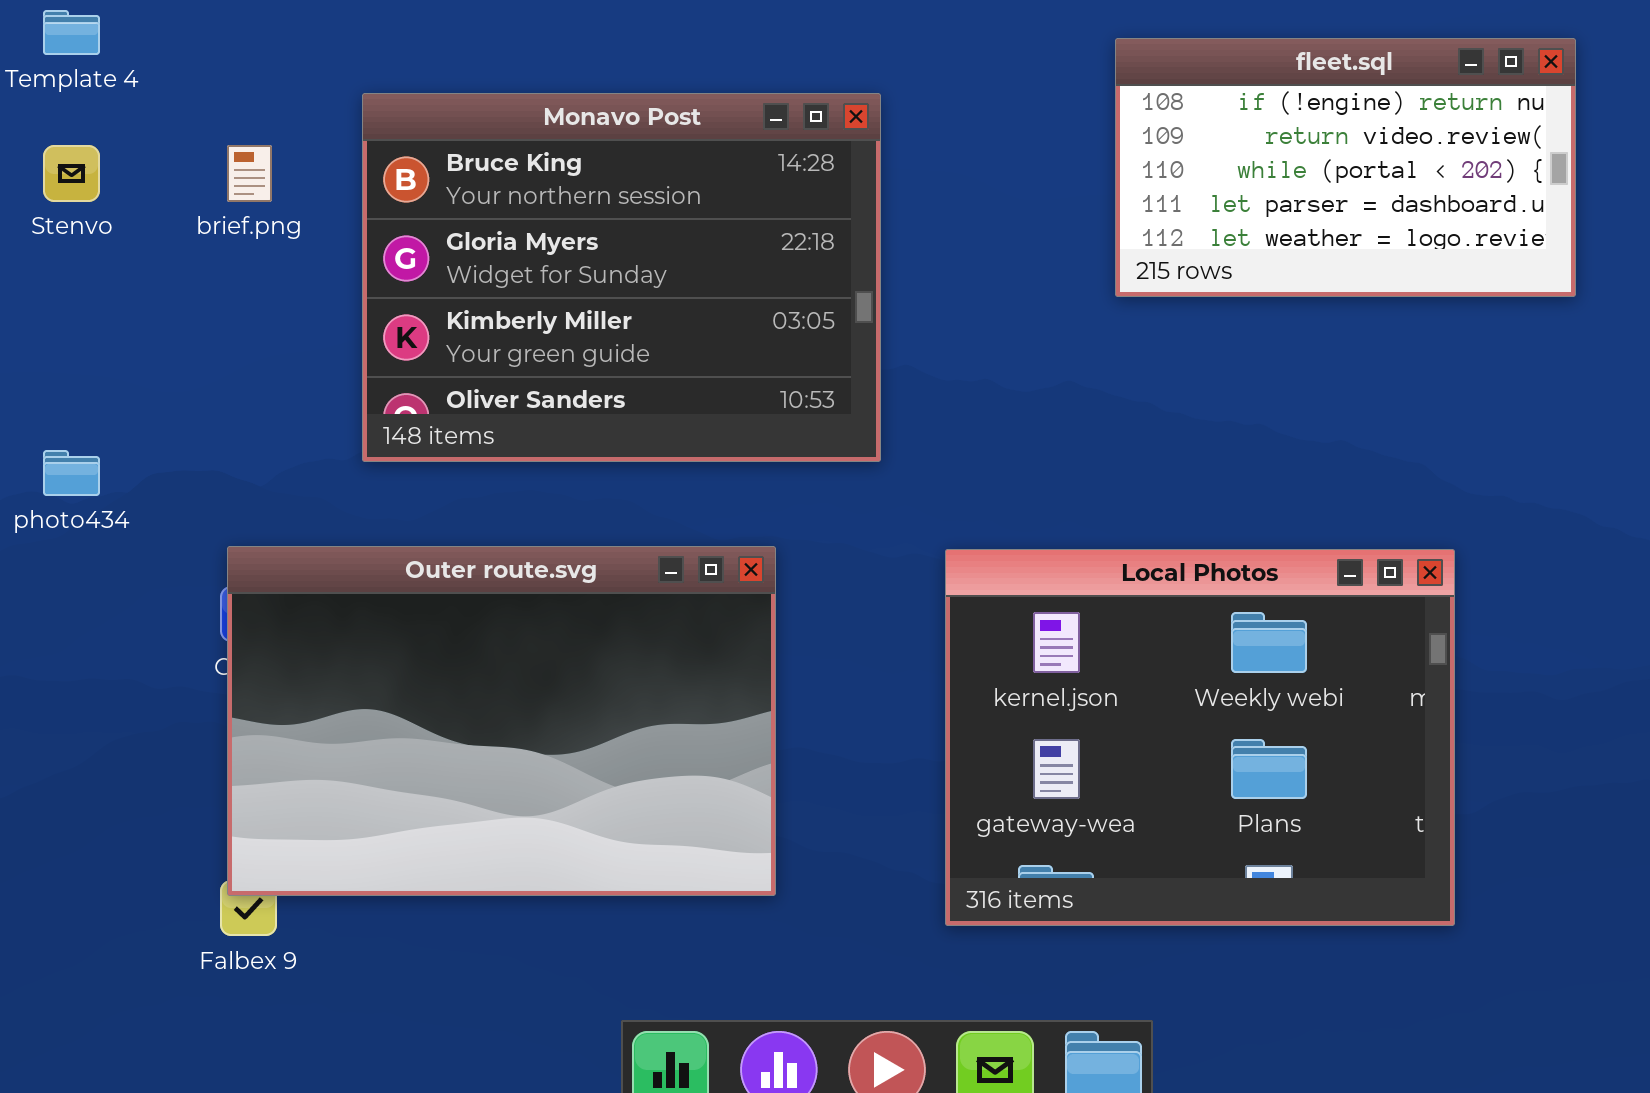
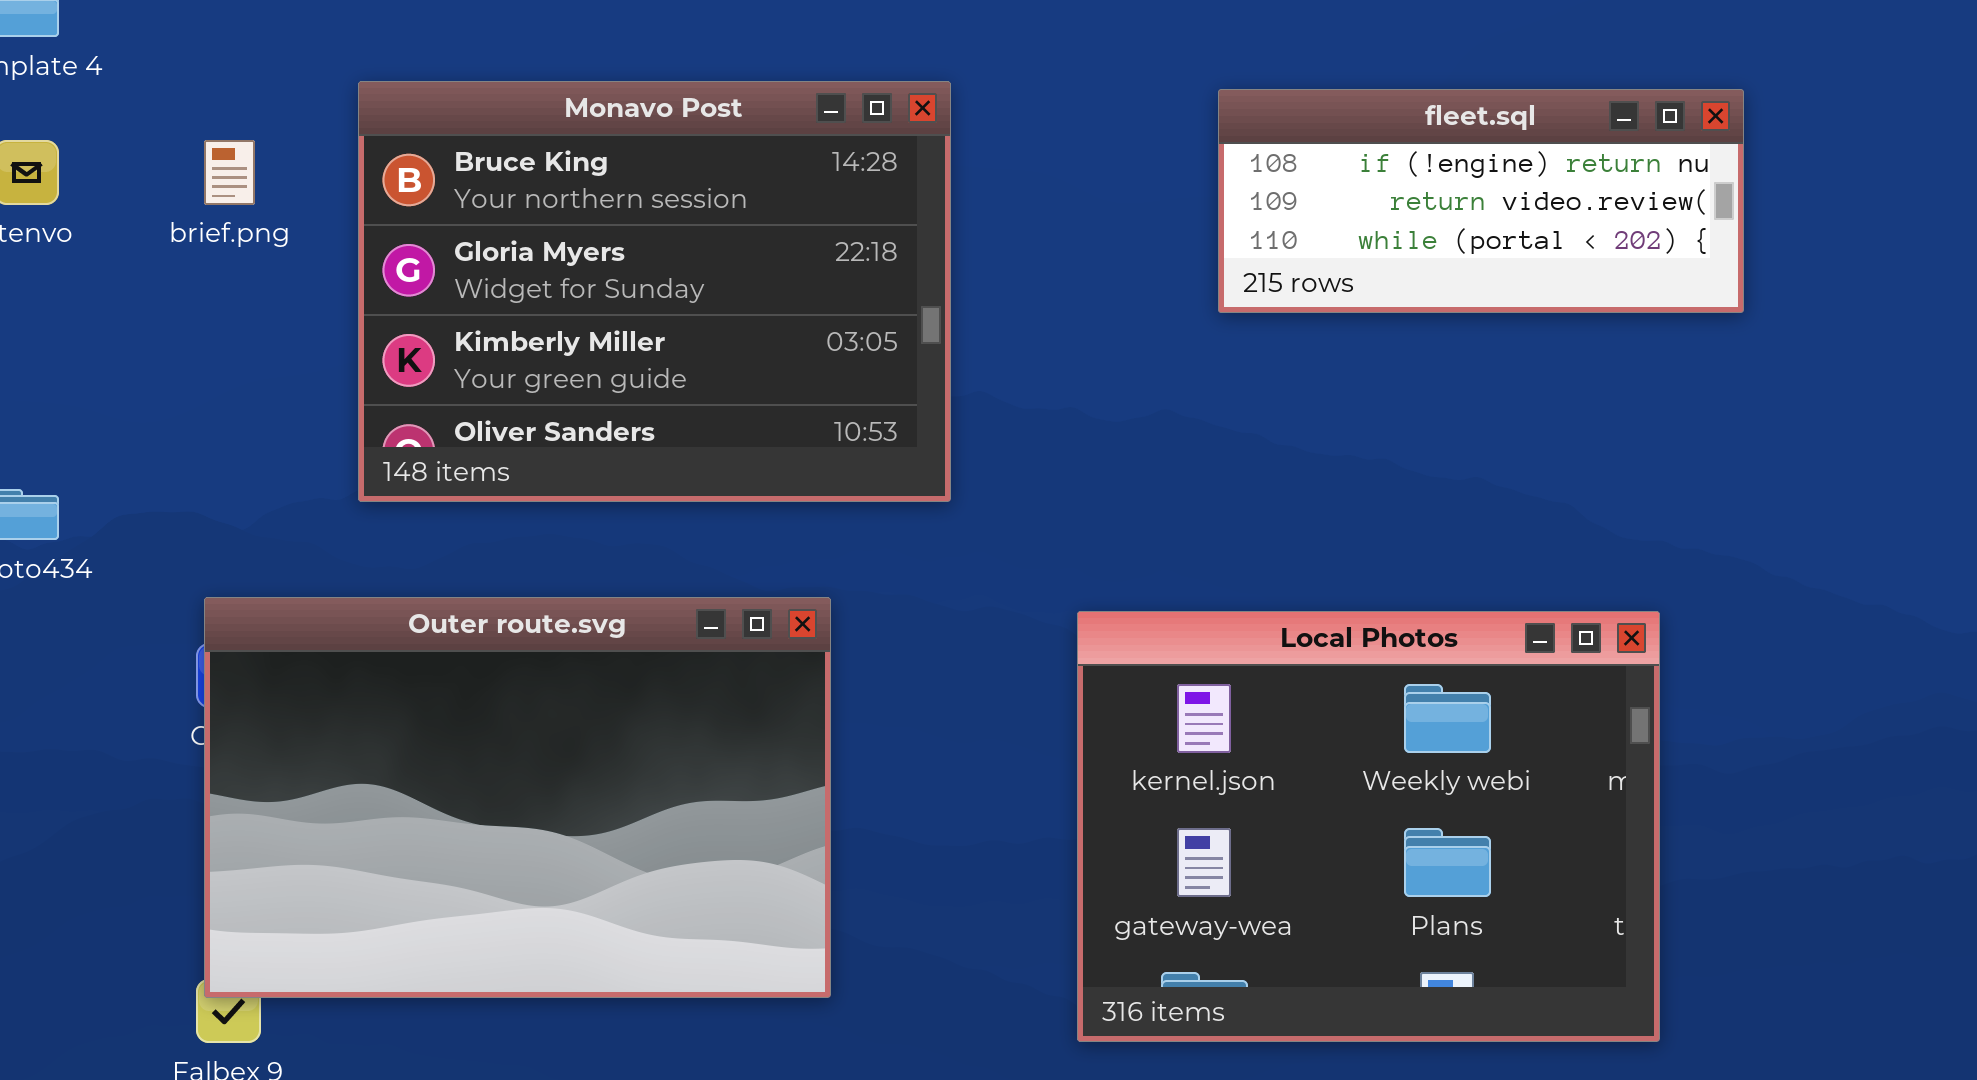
fleet.sql: [1115,38,1576,297] -> [1218,89,1744,313], resized
Local Photos: [945,549,1455,926] -> [1077,611,1660,1042], moved

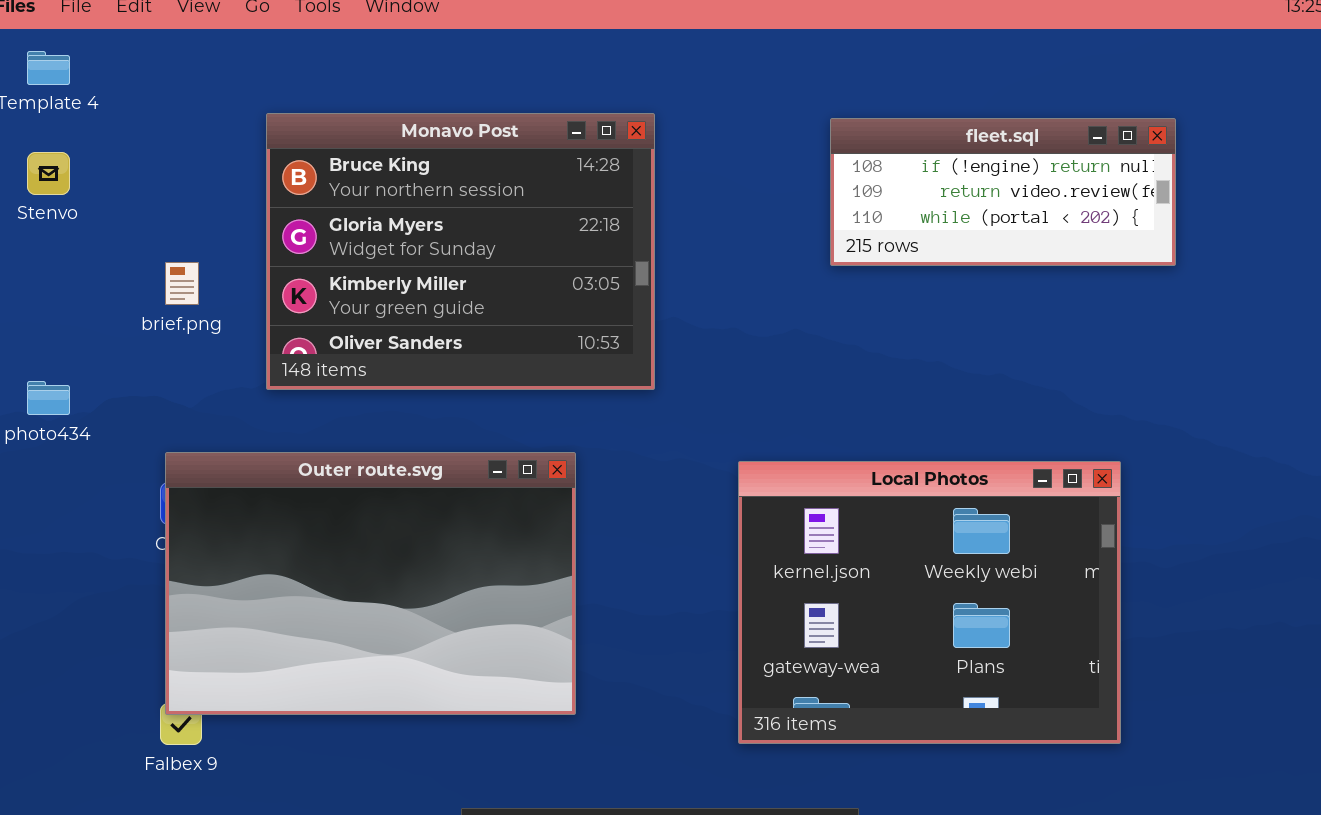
brief.png: [204,140,255,205] -> [165,262,199,305], moved

